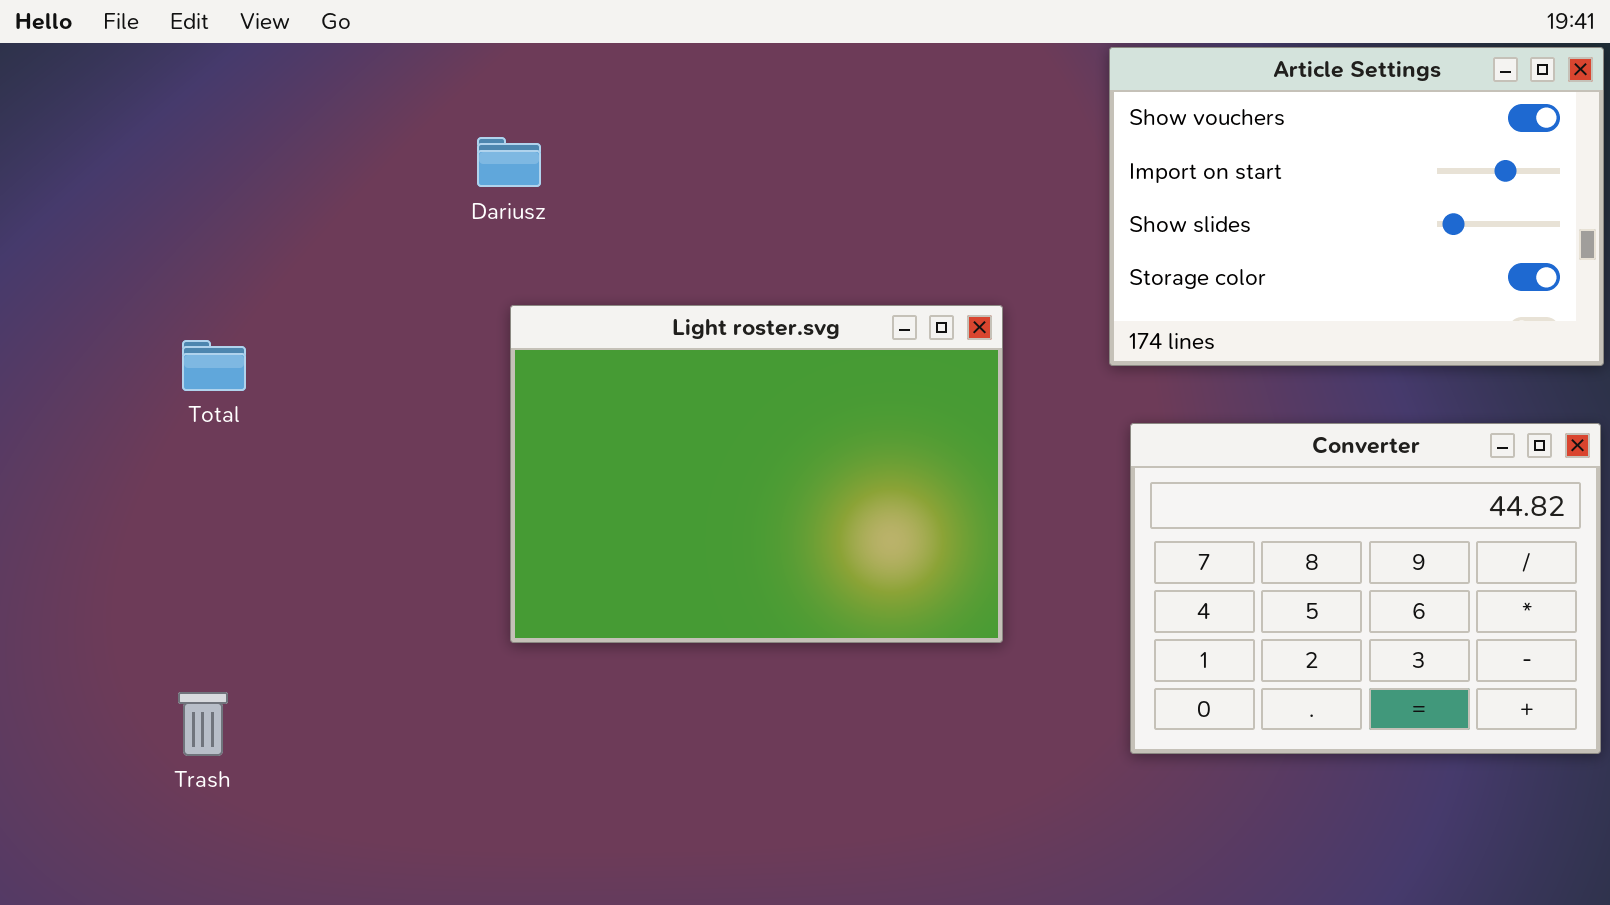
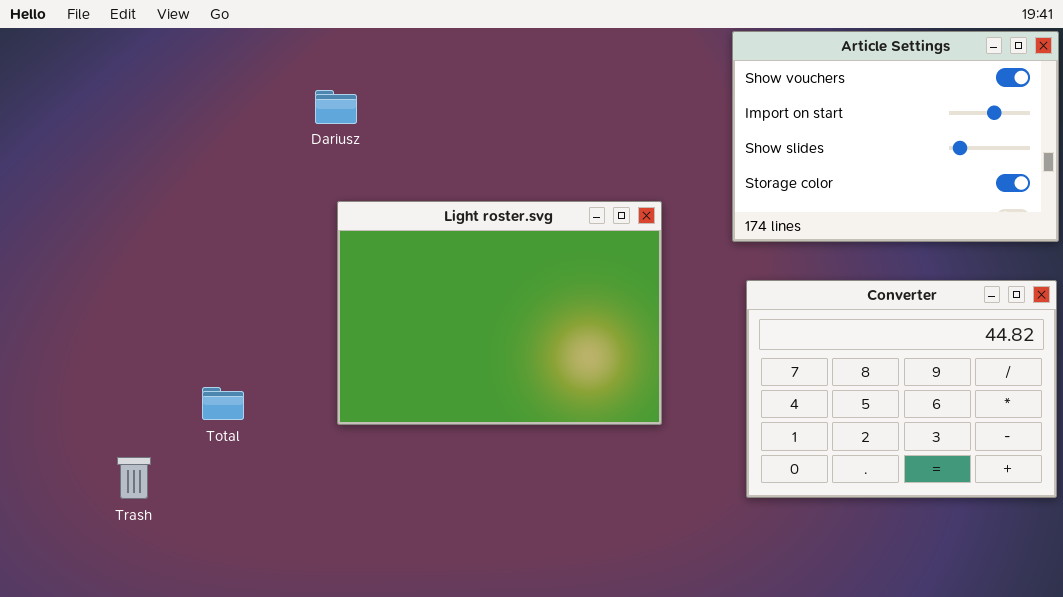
Total: [182,340,246,391] -> [202,387,244,420], moved

